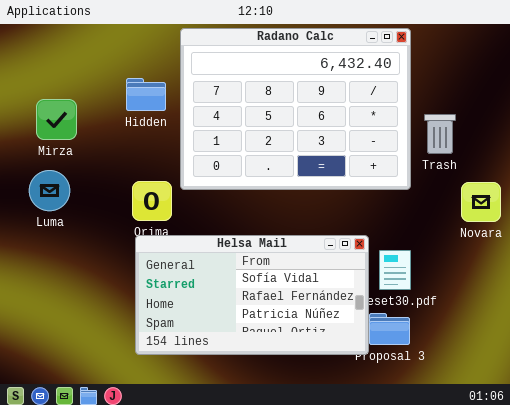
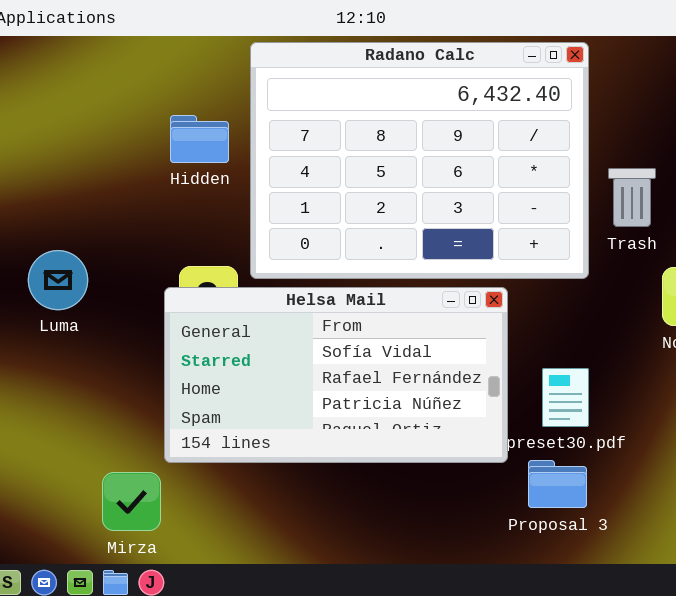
Mirza: [36,99,77,140] -> [102,472,161,531], moved
Helsa Mail: [135,235,369,355] -> [164,287,508,463], moved

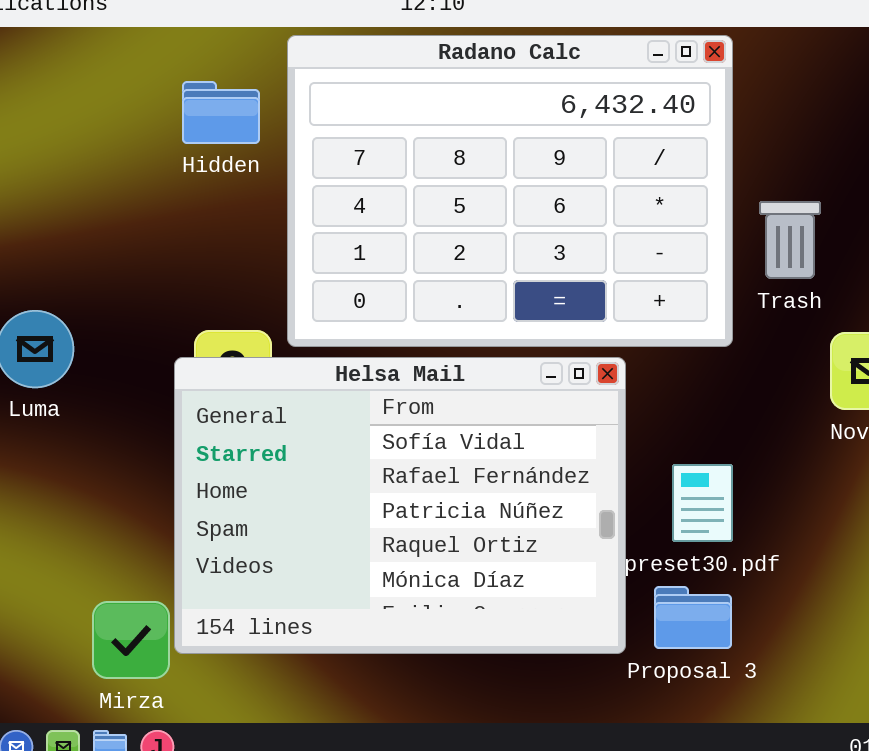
Hidden: [170,115,229,163] -> [182,81,260,144], moved
Helsa Mail: [164,287,508,463] -> [174,357,626,654], resized

